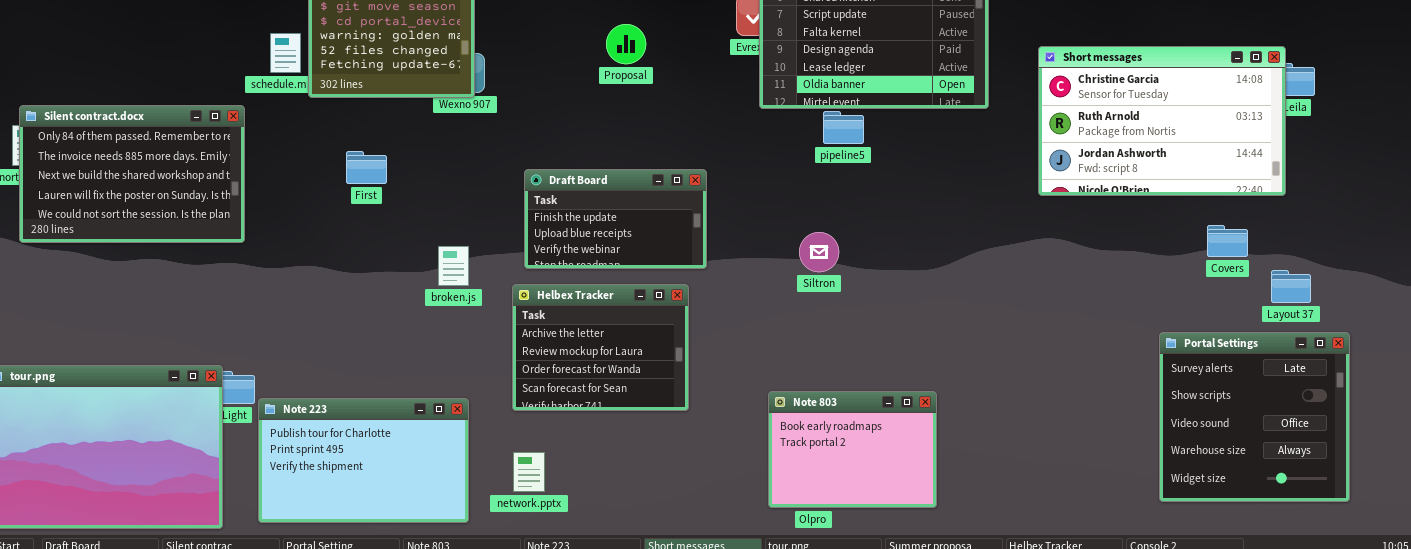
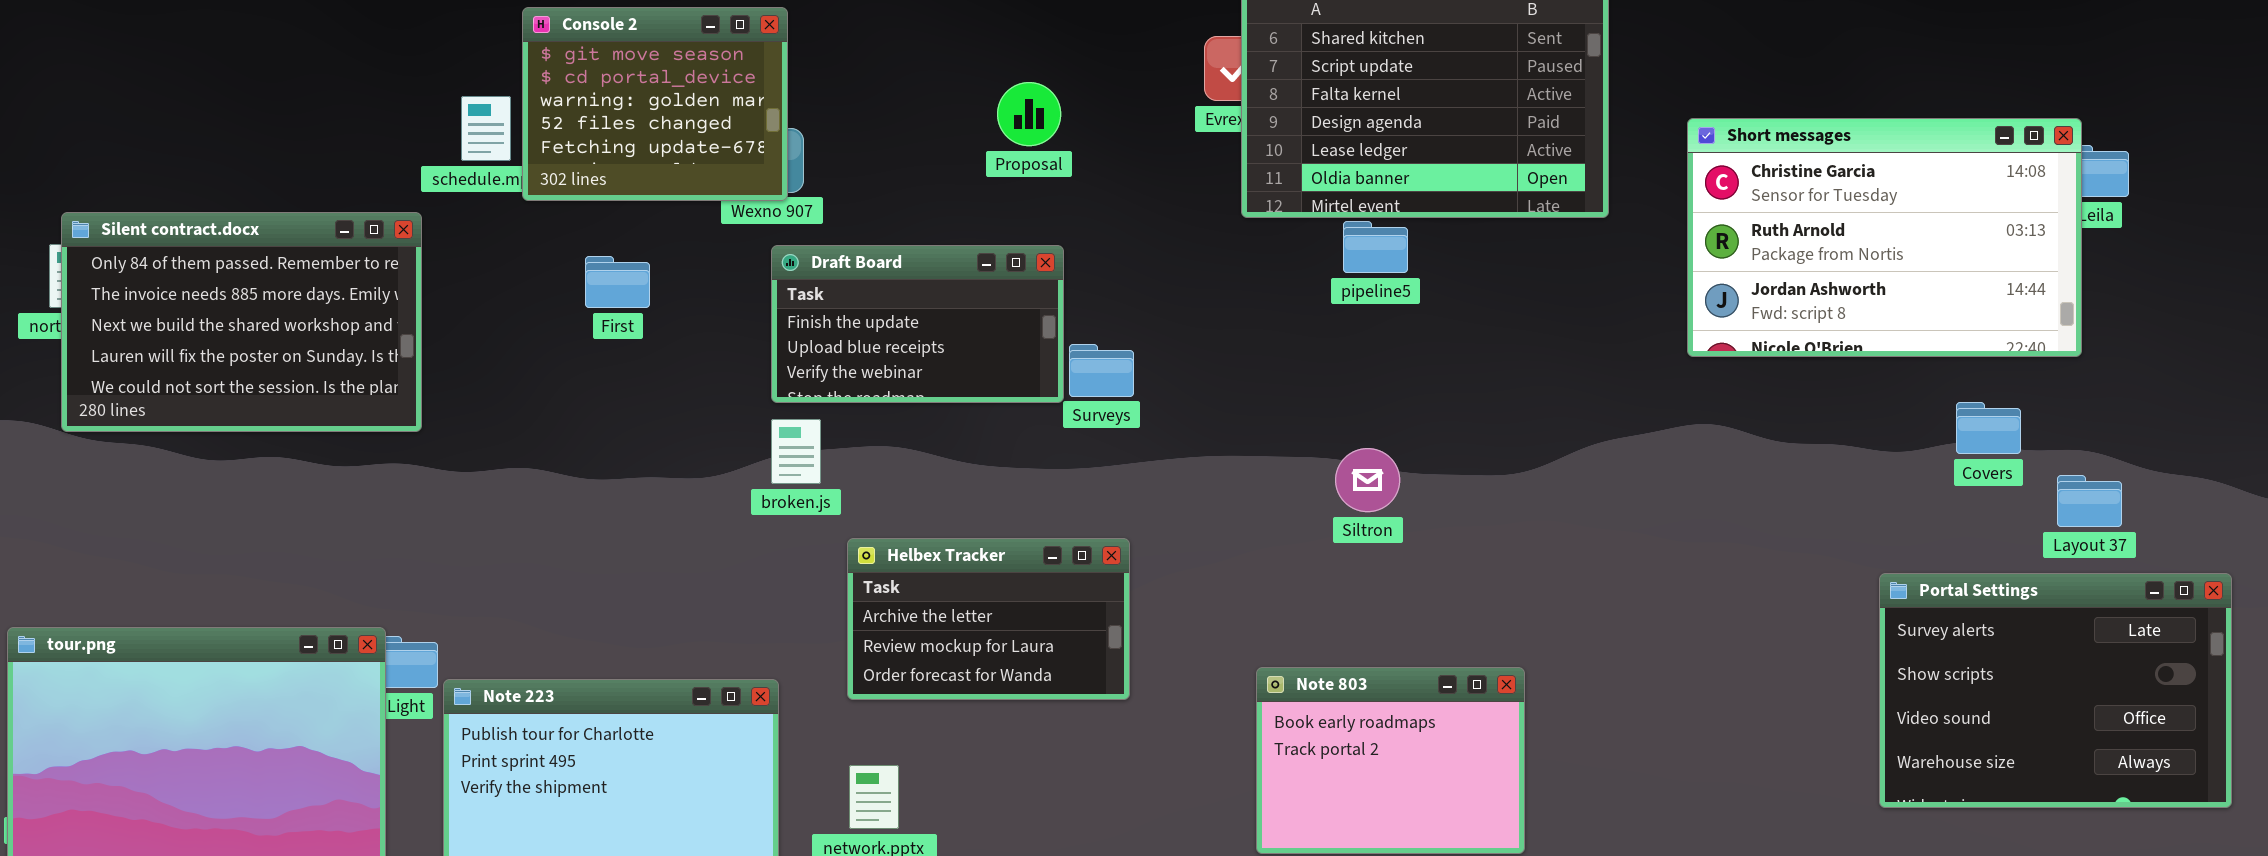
First: [346,151,387,184] -> [585,256,650,308], moved
Draft Board: [524,169,707,269] -> [771,245,1064,403], moved
Siltron: [799,232,839,272] -> [1335,448,1400,512], moved
broken.js: [438,246,469,286] -> [771,419,821,484], moved
Helbex Tracker: [512,284,689,411] -> [847,538,1130,700], resized
Portal Settings: [1159,332,1350,502] -> [1879,573,2232,808], resized

